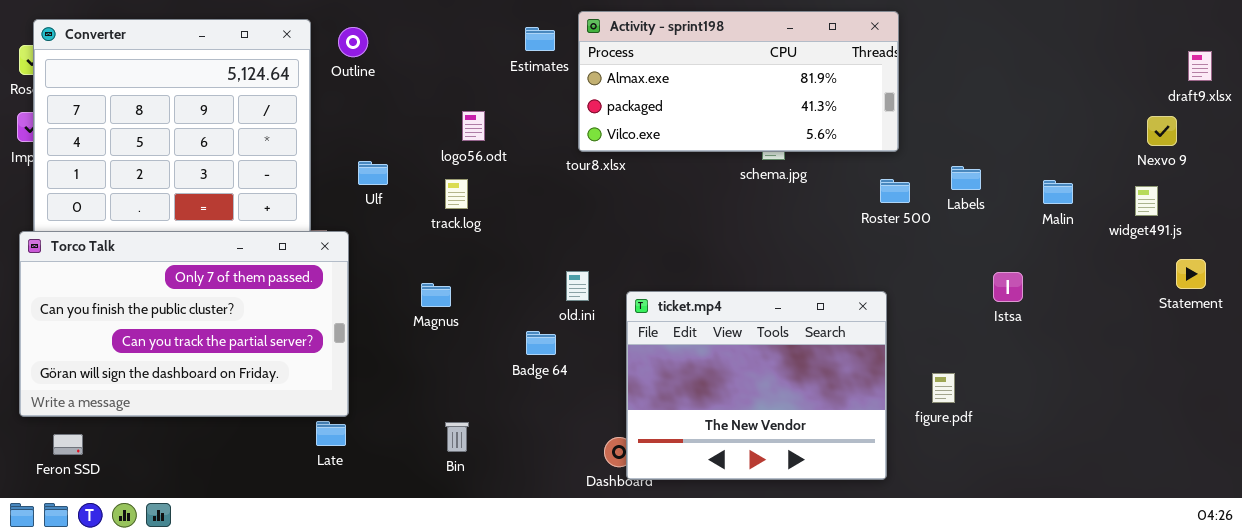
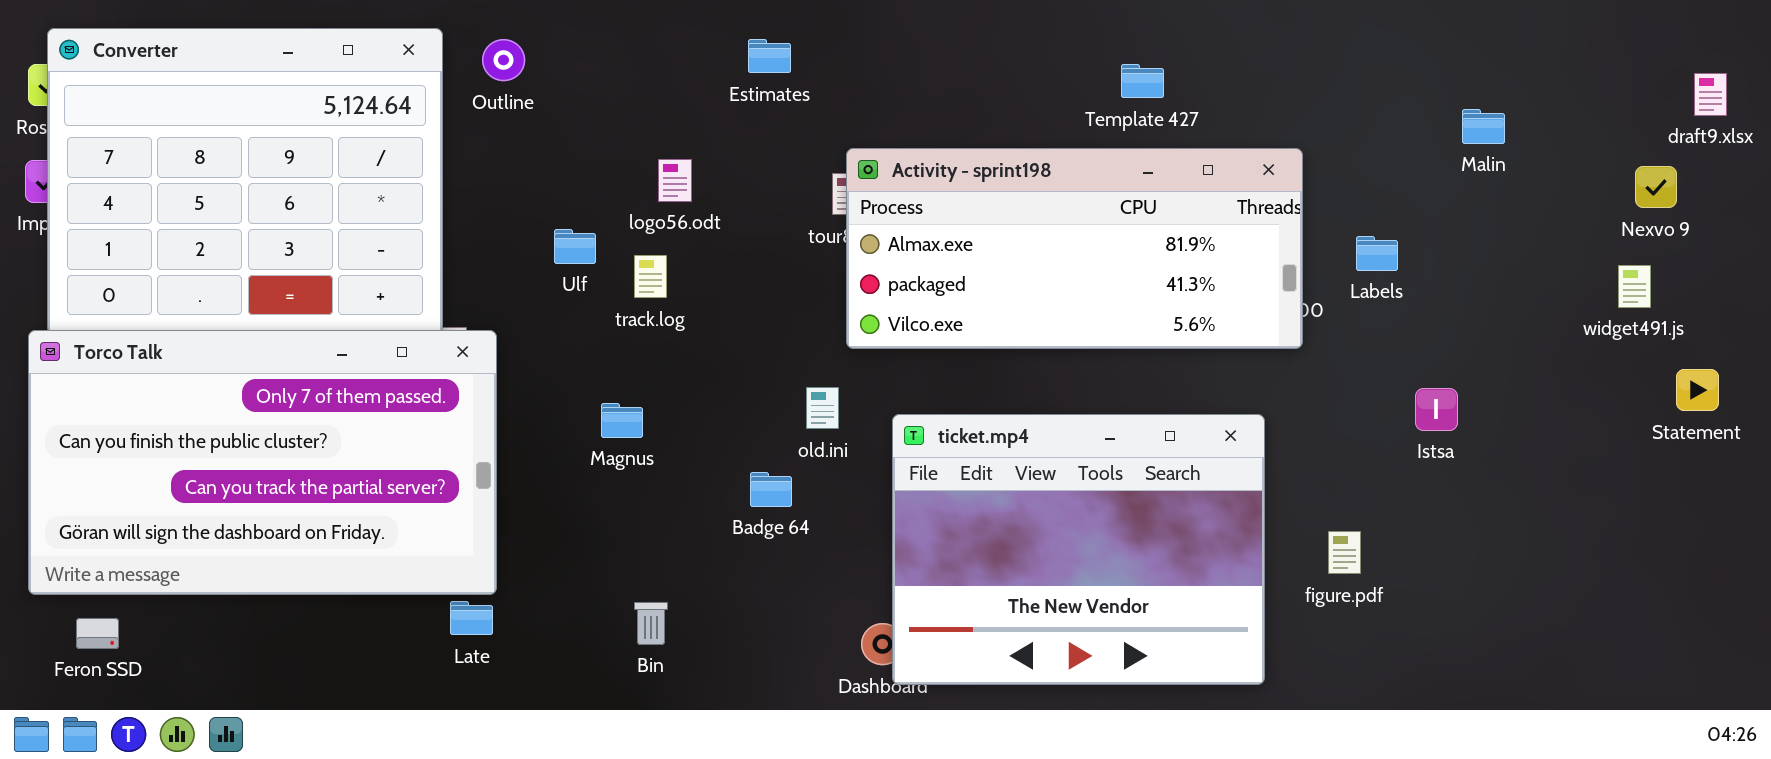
Activity - sprint198: [578,11,899,152] -> [846,148,1303,349], moved
Ulf: [358,161,388,185] -> [554,229,596,264], moved
Malin: [1043,180,1073,204] -> [1462,109,1505,144], moved

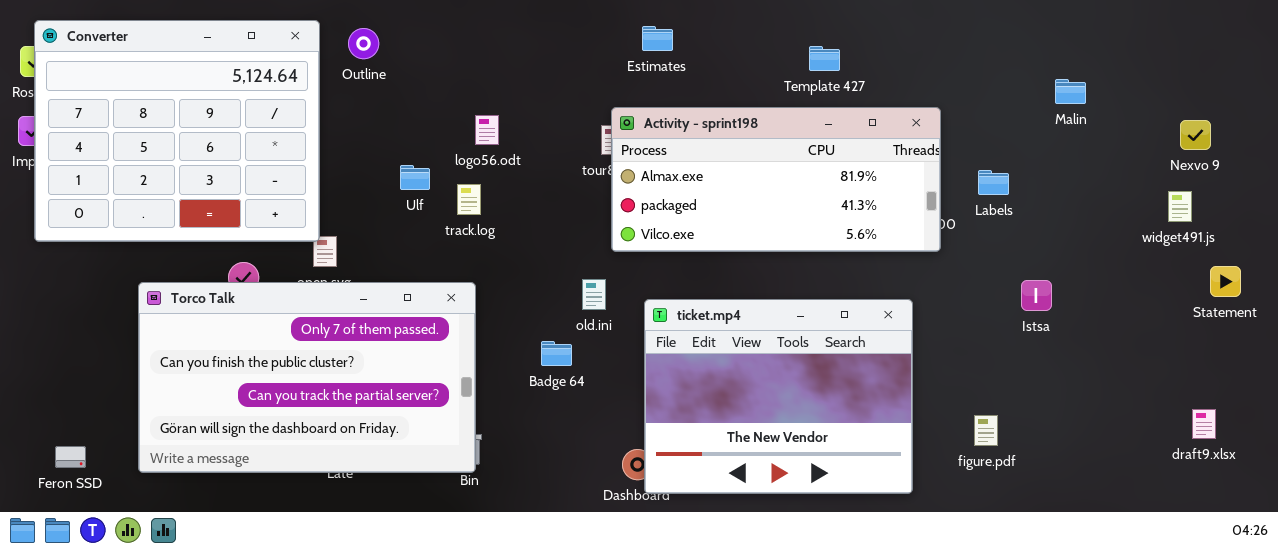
Estimates: [748,39,791,73] -> [642,26,673,51], moved
draft9.xlsx: [1694,73,1727,116] -> [1192,409,1216,439], moved
Torco Talk: [28,330,497,595] -> [138,282,476,473], moved
figure.pdf: [1328,531,1361,574] -> [974,415,998,446], moved

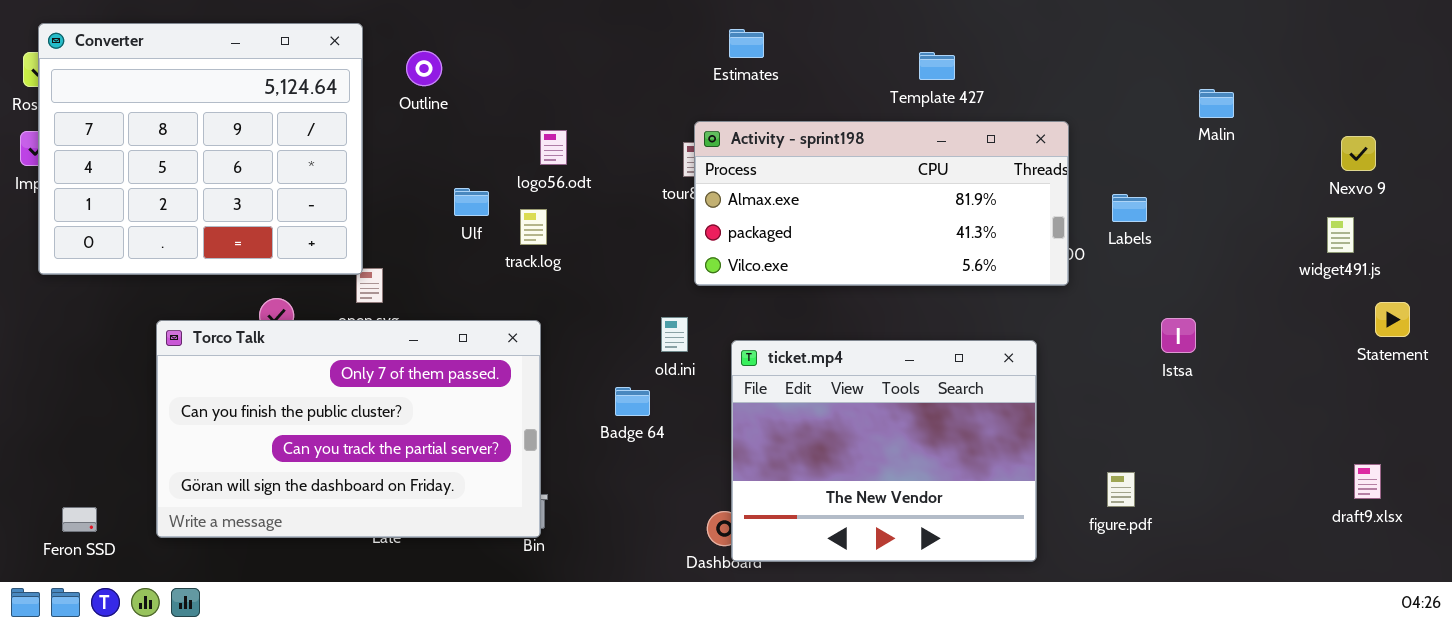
Outline: [348,28,379,59] -> [406,51,442,86], moved

